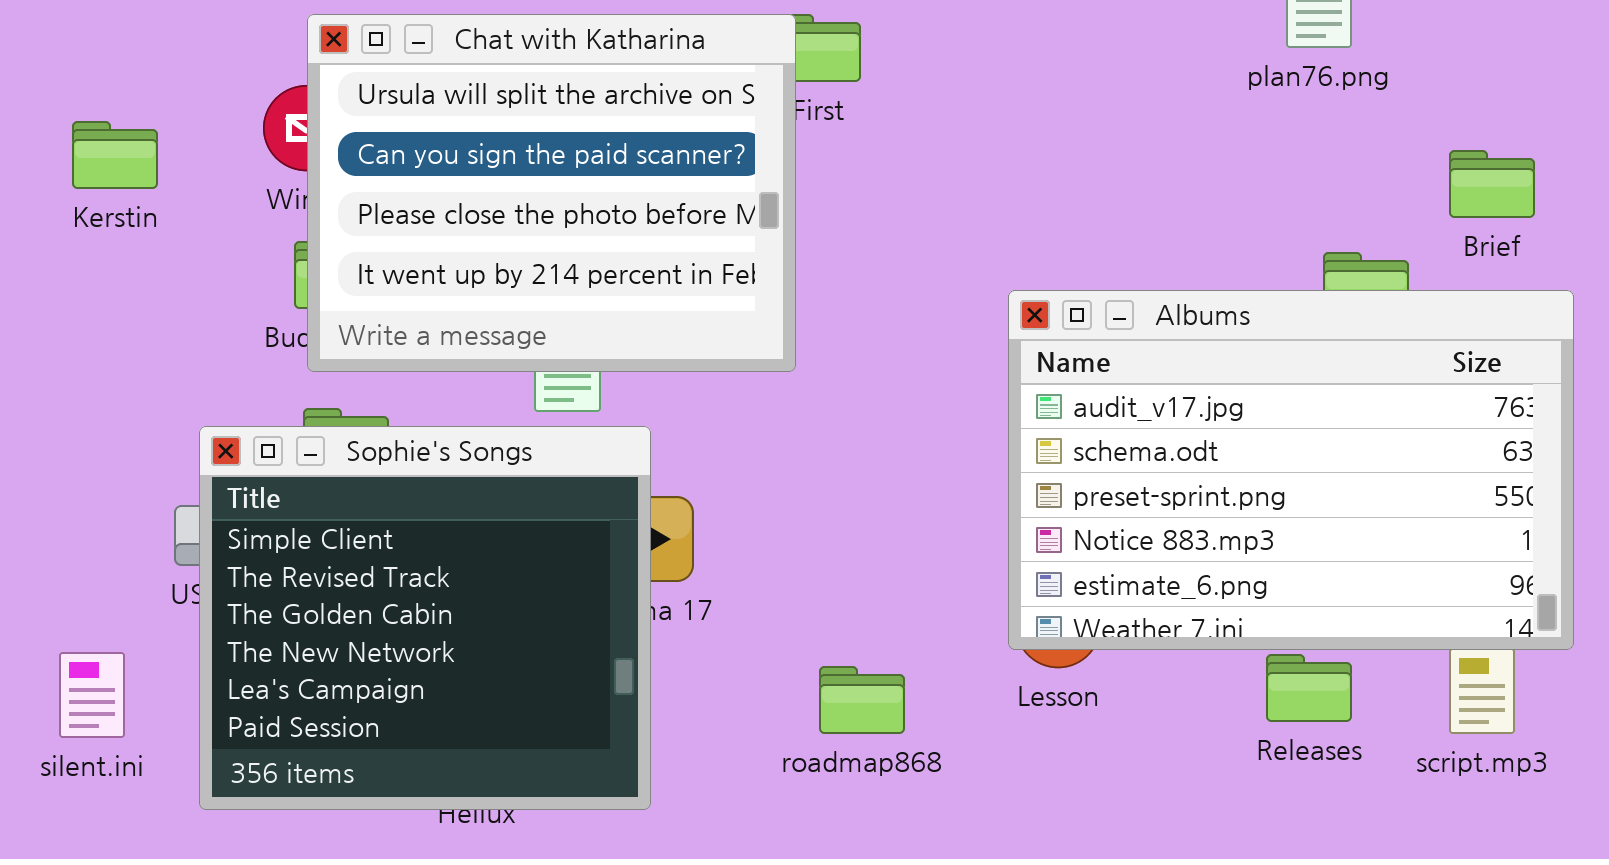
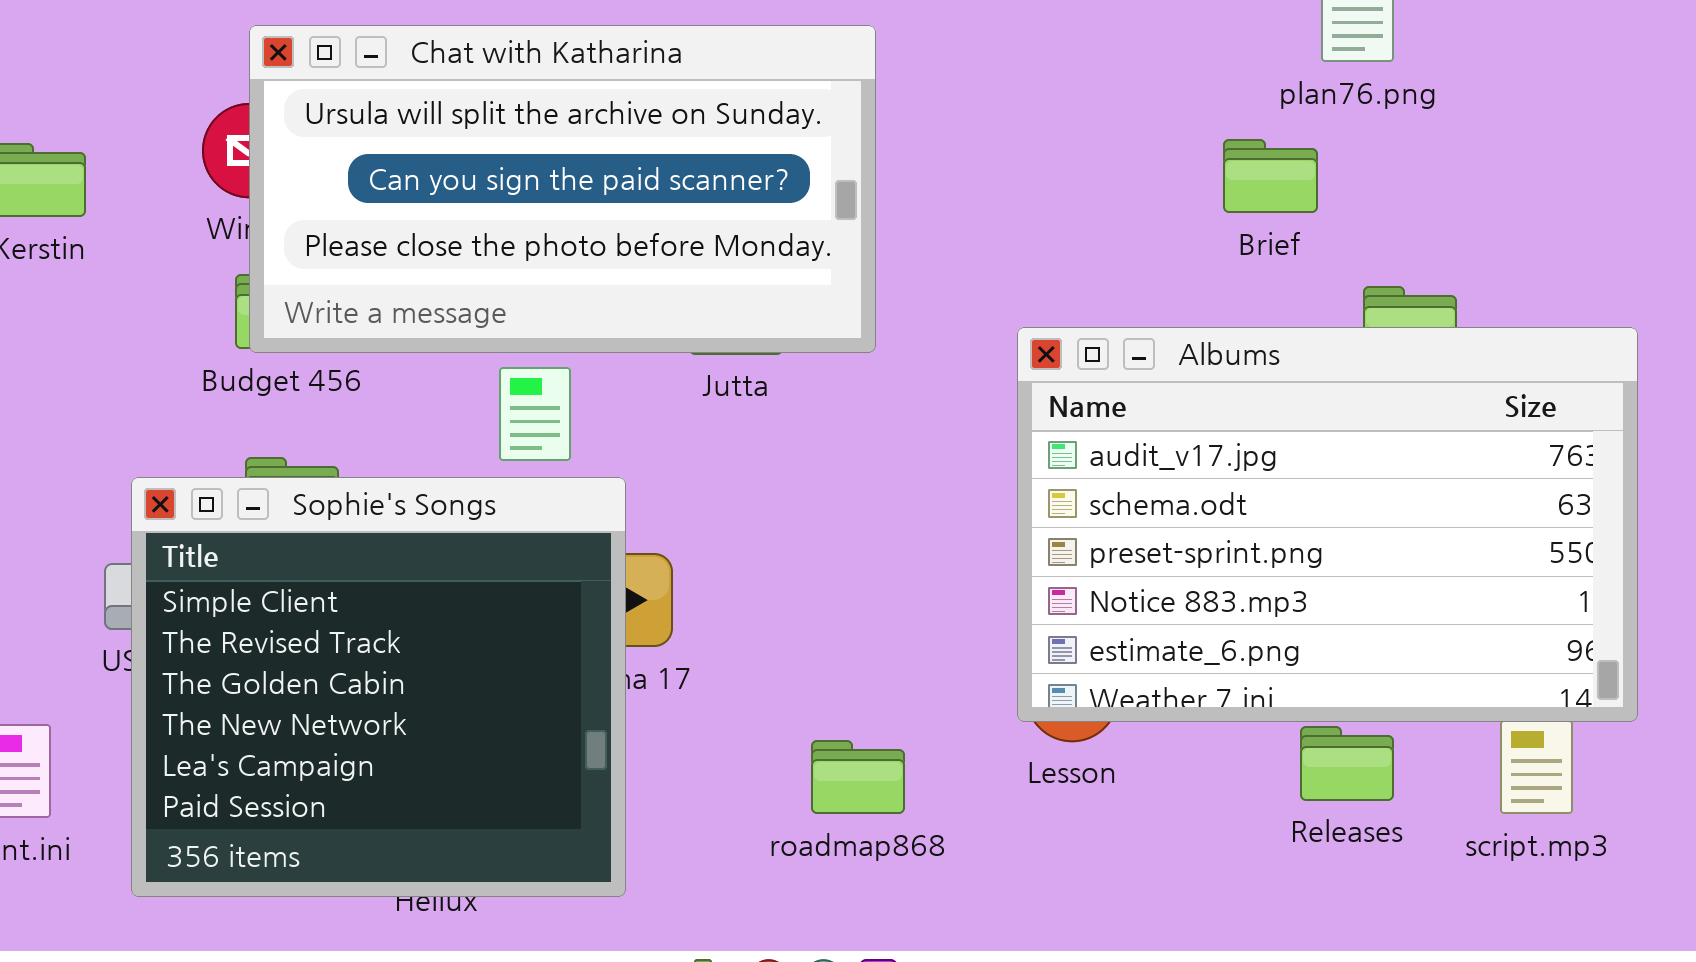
Chat with Katharina: [307,14,796,372] -> [249,25,876,353], resized
Brief: [1449,150,1535,218] -> [1223,139,1318,213], moved

